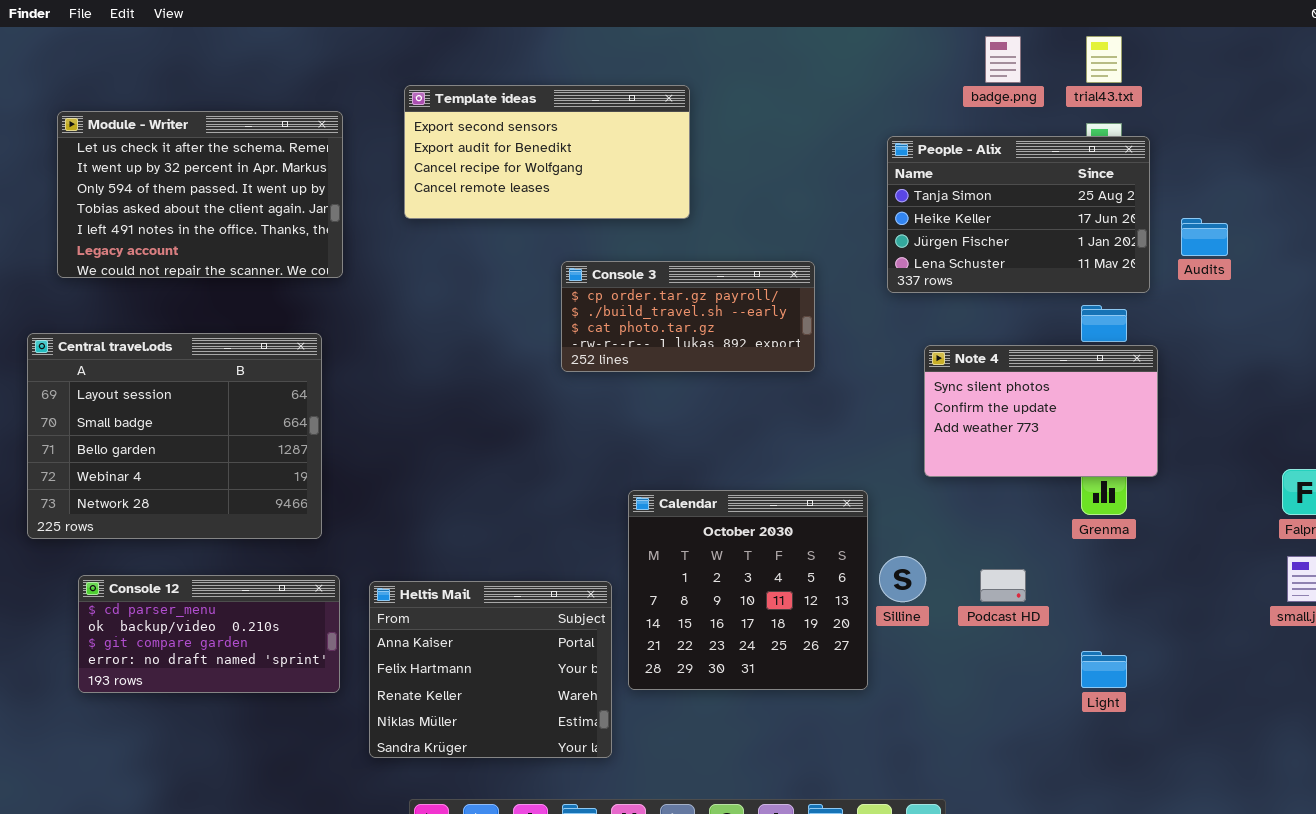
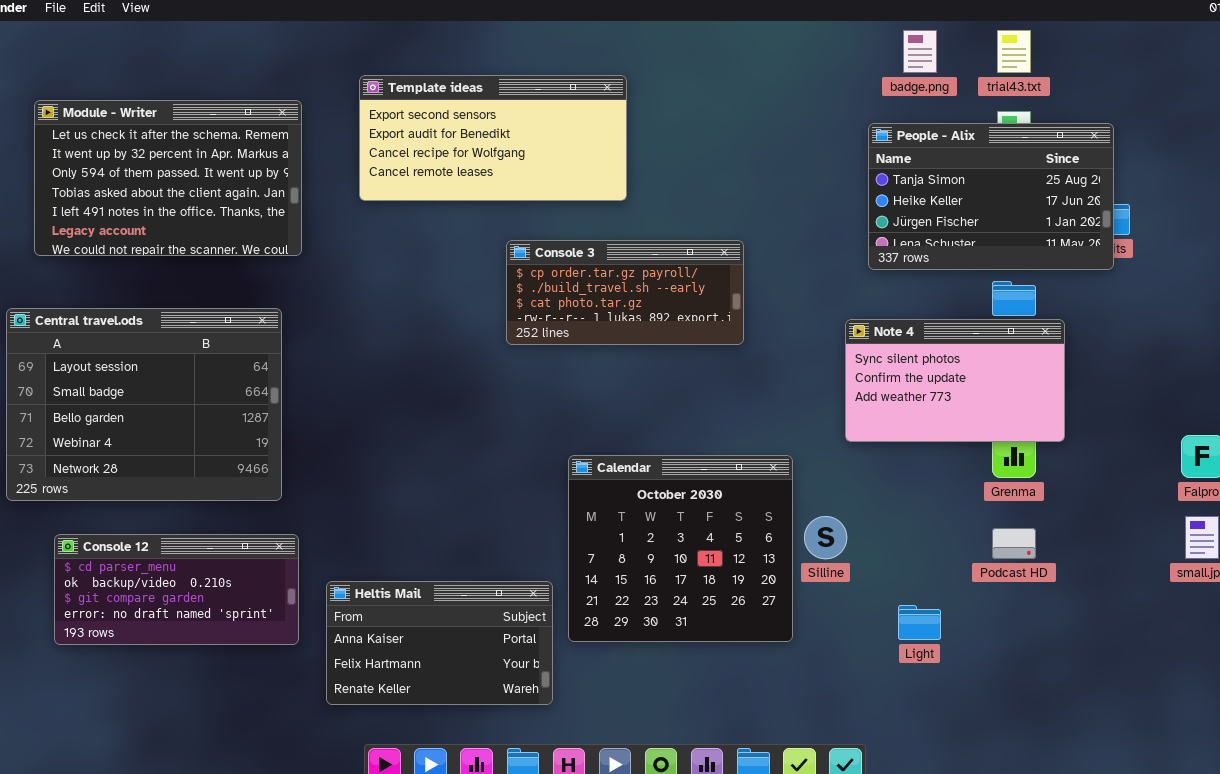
People - Alix: [887,136,1150,293] -> [868,123,1114,270], moved
Podcast HD: [980,569,1026,602] -> [992,528,1036,559], moved
Heltis Mail: [369,581,612,758] -> [326,581,553,705], resized
Light: [1081,651,1127,688] -> [898,605,941,640], moved

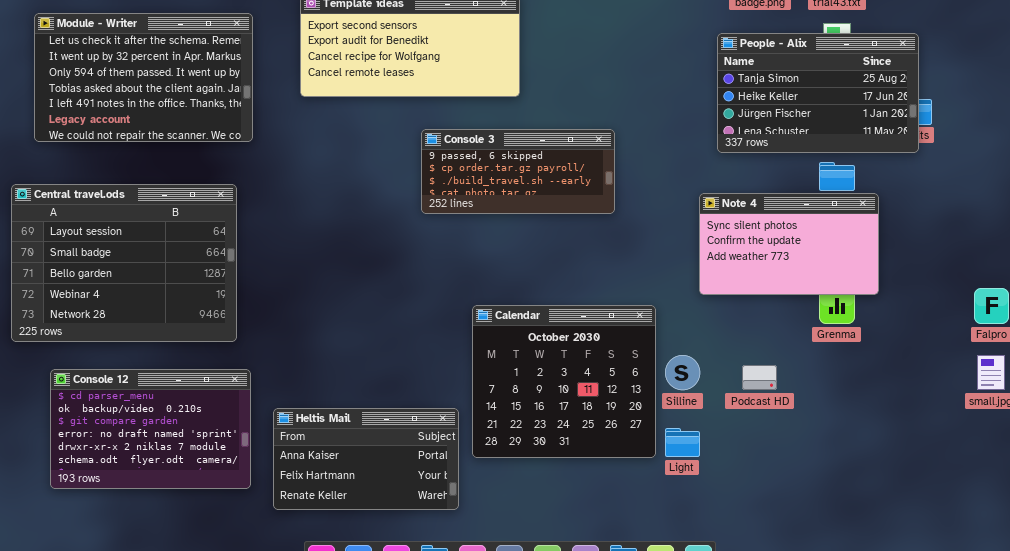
Console 3: [506,240,744,345] -> [421,129,615,214], scrolled up 1 row
Podcast HD: [992,528,1036,559] -> [742,365,777,390], moved
Console 12: [54,534,299,645] -> [50,369,251,489], resized
Light: [898,605,941,640] -> [665,428,700,457], moved

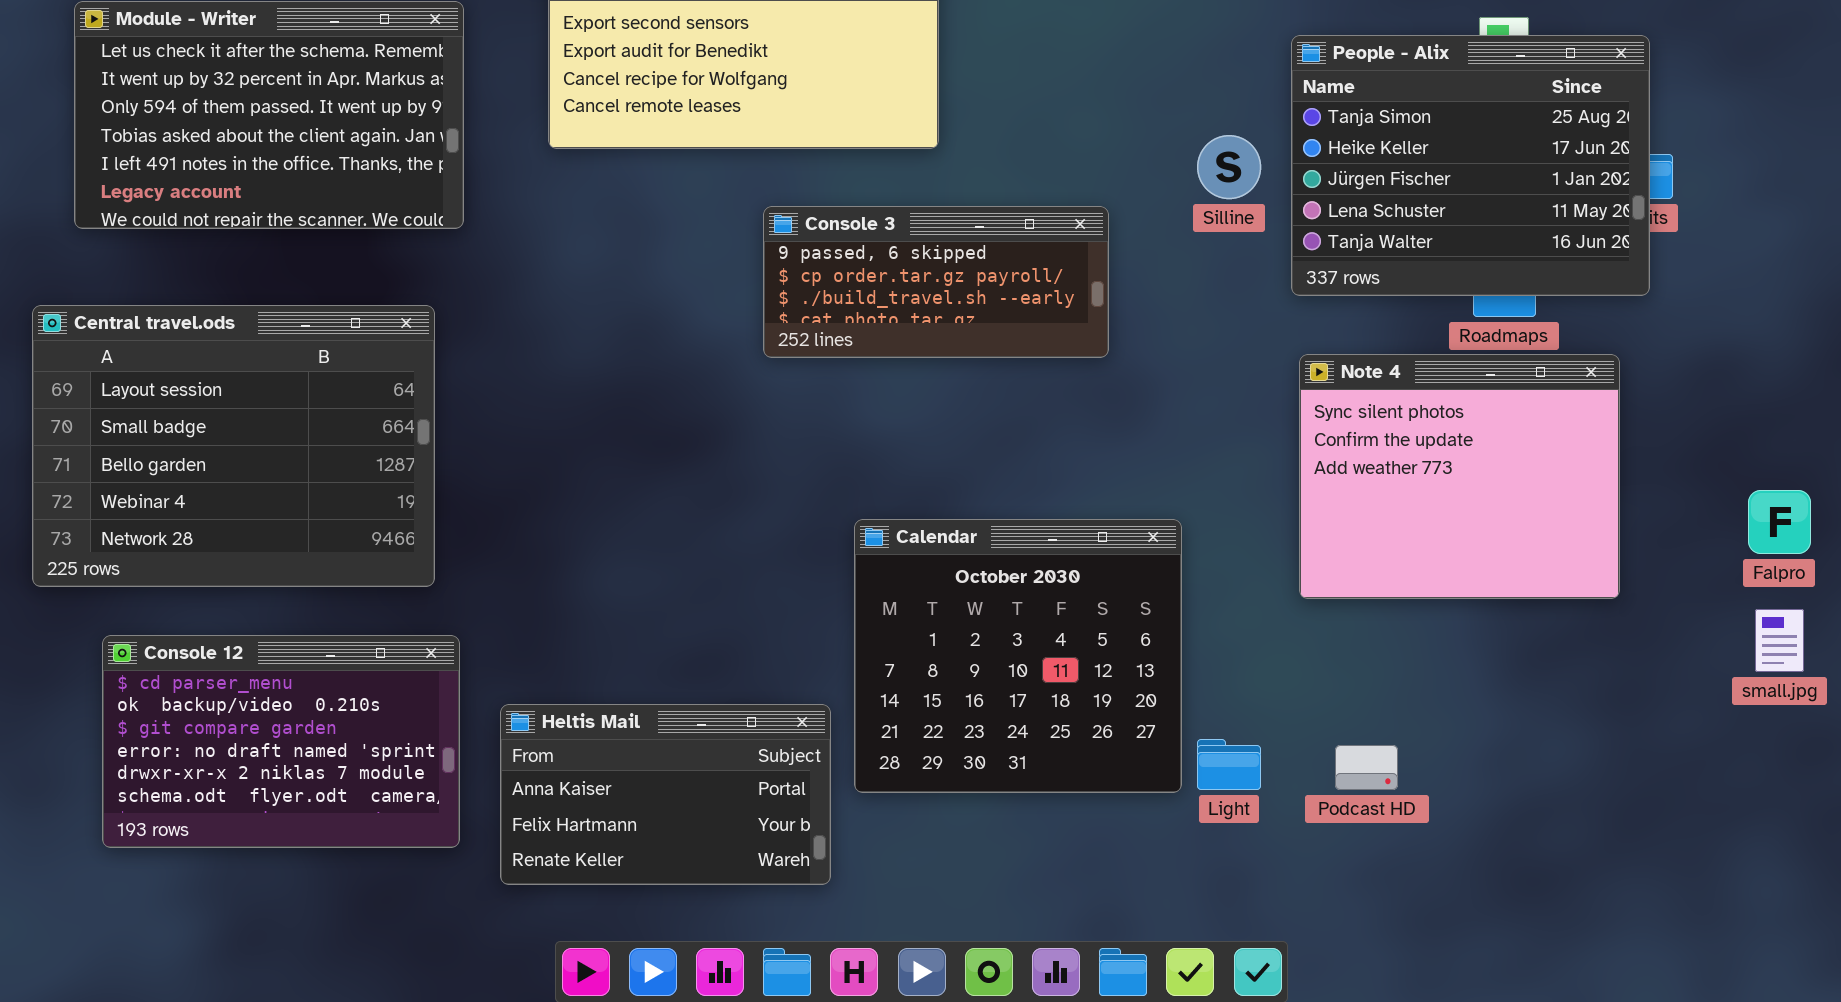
People - Alix: [717,33,919,153] -> [1291,35,1650,296], resized
Note 4: [699,193,879,295] -> [1299,354,1620,599], moved, resized
Silline: [665,355,700,390] -> [1197,135,1261,199], moved
Podcast HD: [742,365,777,390] -> [1335,745,1398,790], moved

